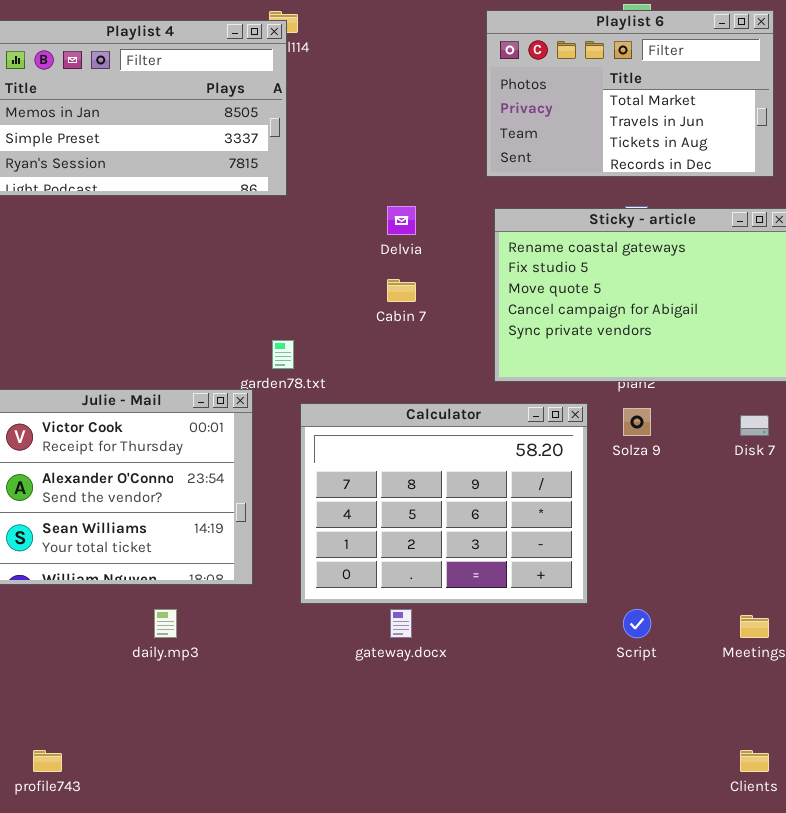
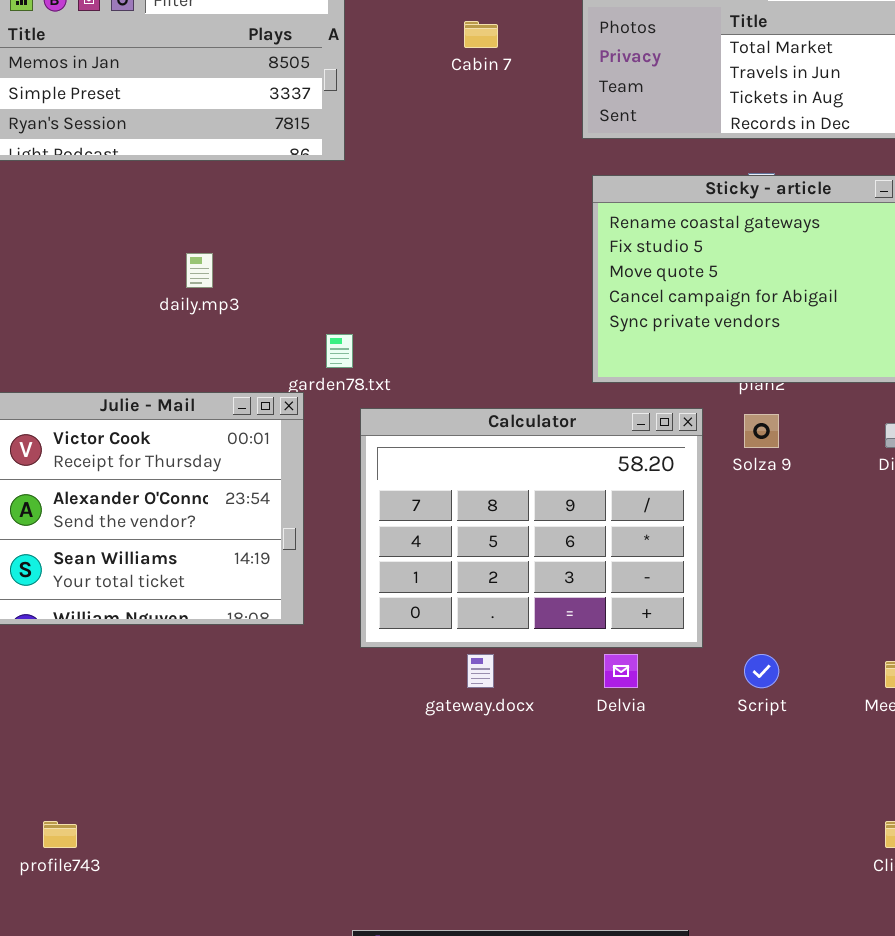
Delvia: [387,206,416,235] -> [604,654,638,688], moved
Cabin 7: [387,279,416,302] -> [464,21,498,48], moved
daily.mp3: [154,609,177,638] -> [186,253,213,288], moved

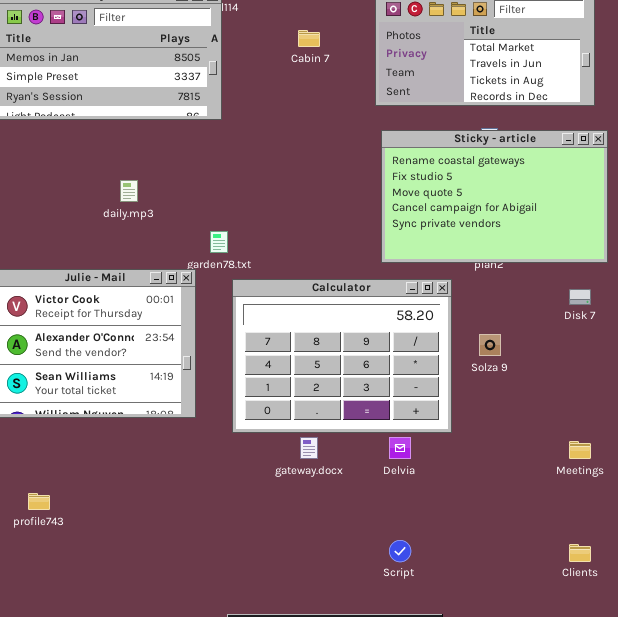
Solza 9: [744,414,779,448] -> [479,334,501,356], moved
Script: [744,654,779,688] -> [389,540,411,562], moved
profile743: [43,821,77,848] -> [28,493,50,510], moved

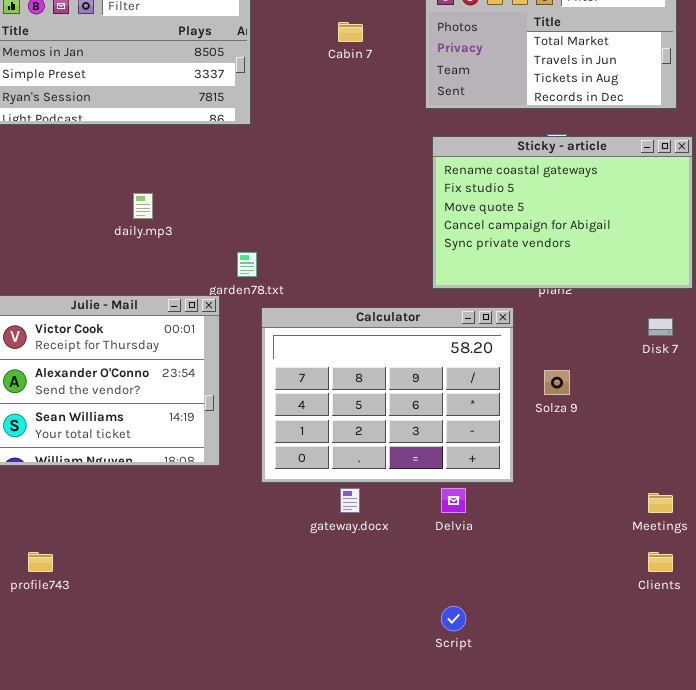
Clients: [569,544,591,562] -> [648,552,673,572], moved

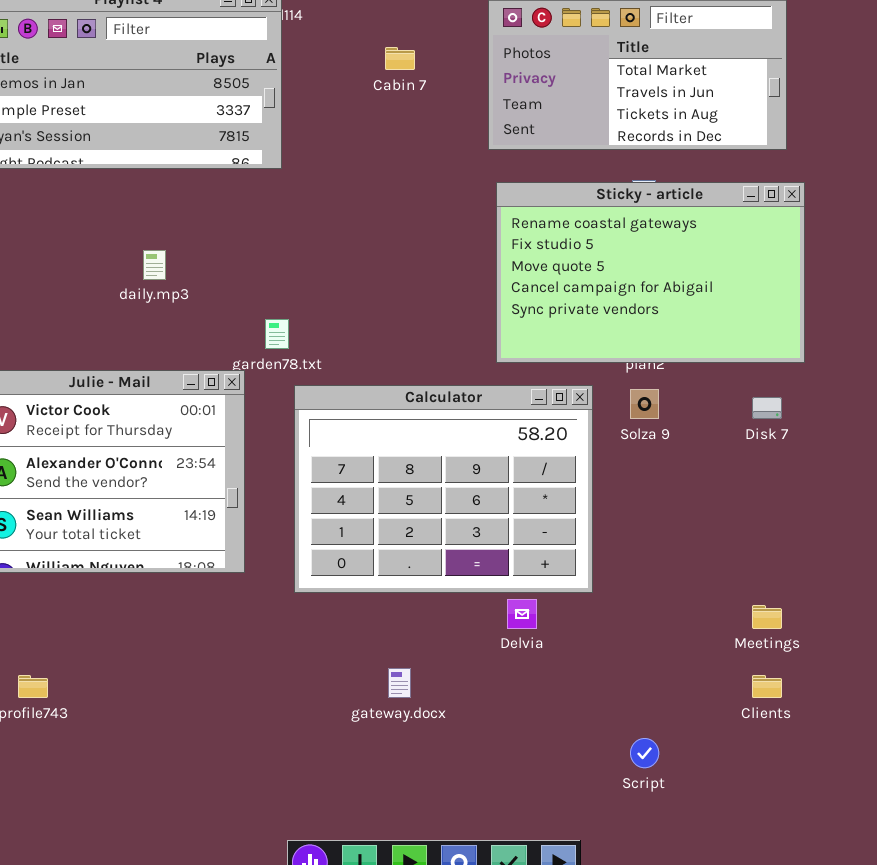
Solza 9: [544,370,570,395] -> [630,389,659,419], moved
gateway.docx: [340,488,360,513] -> [388,668,411,698], moved
Script: [441,606,466,631] -> [630,738,659,768], moved

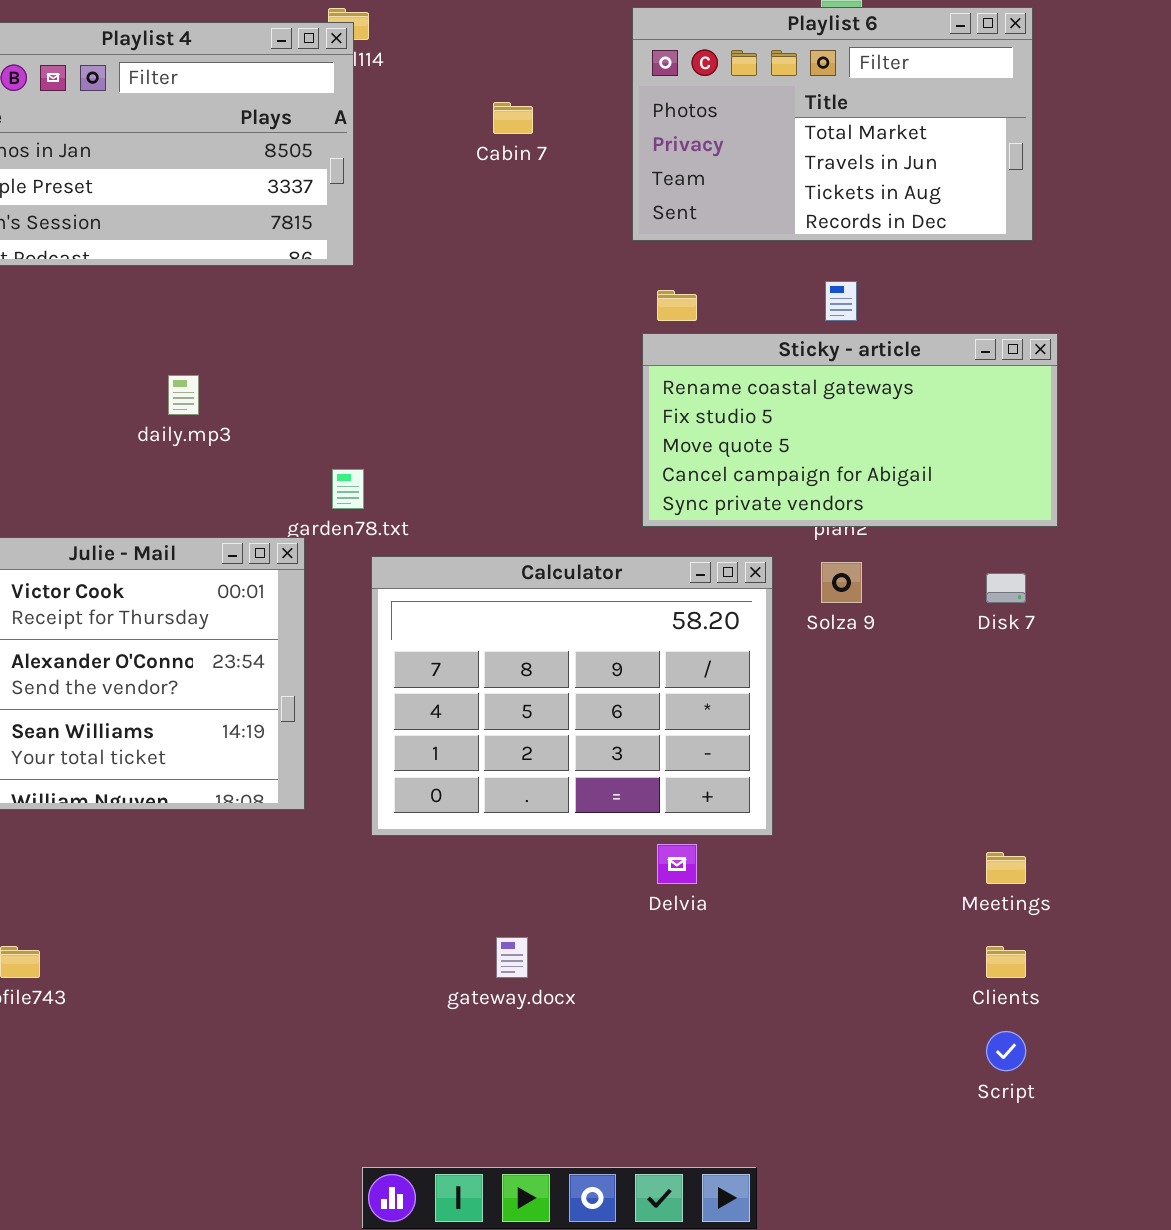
Sticky - article: [496,182,805,363] -> [642,333,1058,527], resized
Script: [630,738,659,768] -> [986,1031,1026,1071], moved

